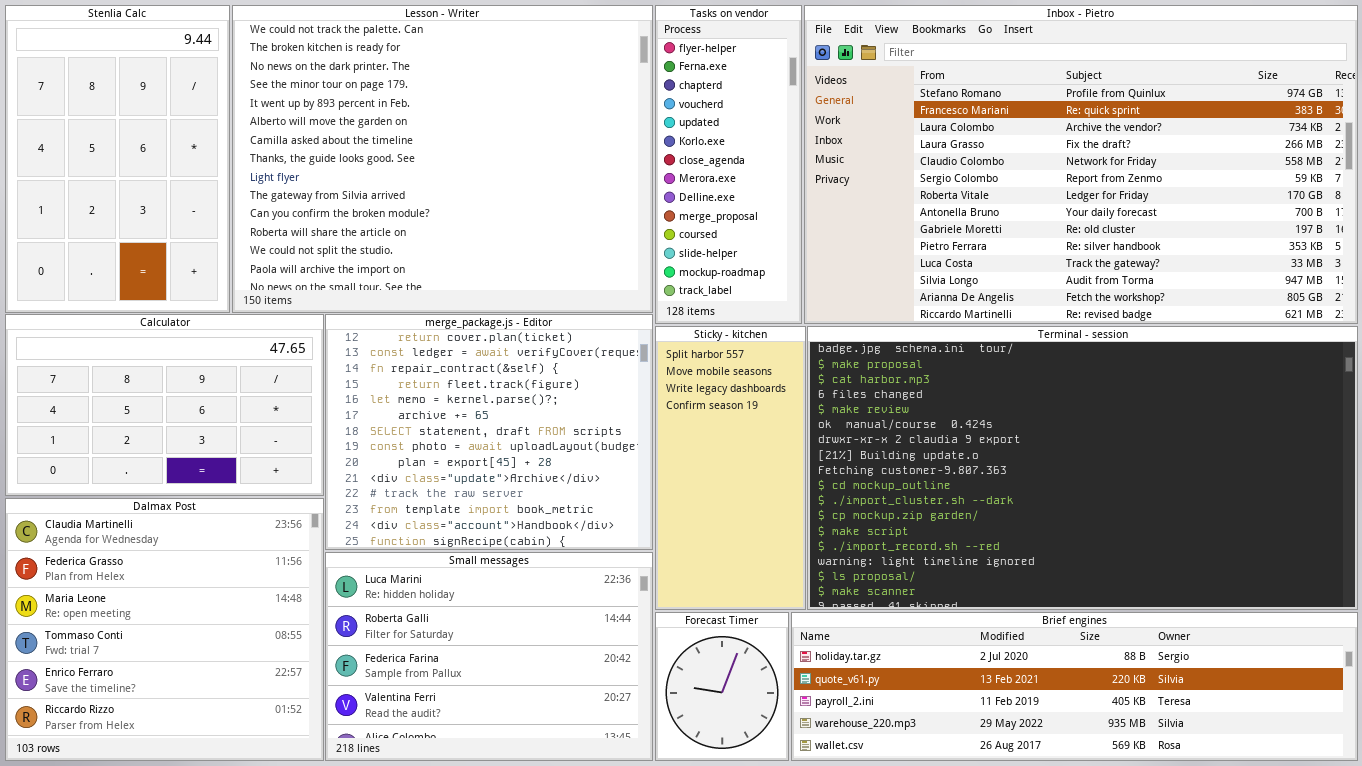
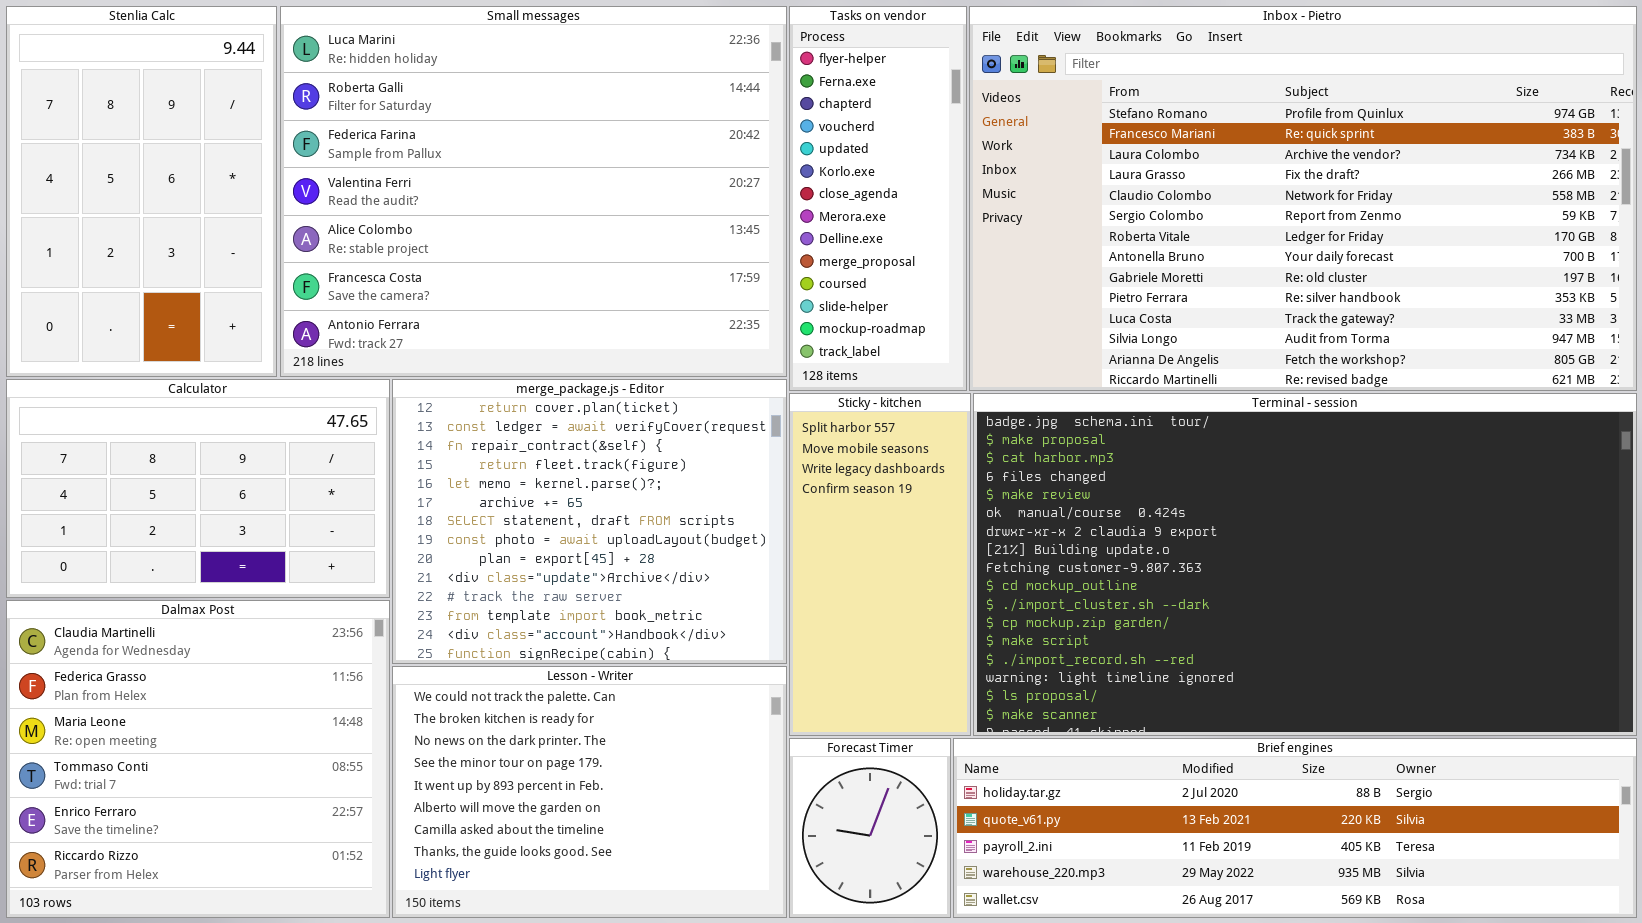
Lesson - Writer: [232,5,653,313] -> [392,666,787,918], moved, resized
Small messages: [325,552,653,761] -> [280,6,787,377], moved, resized

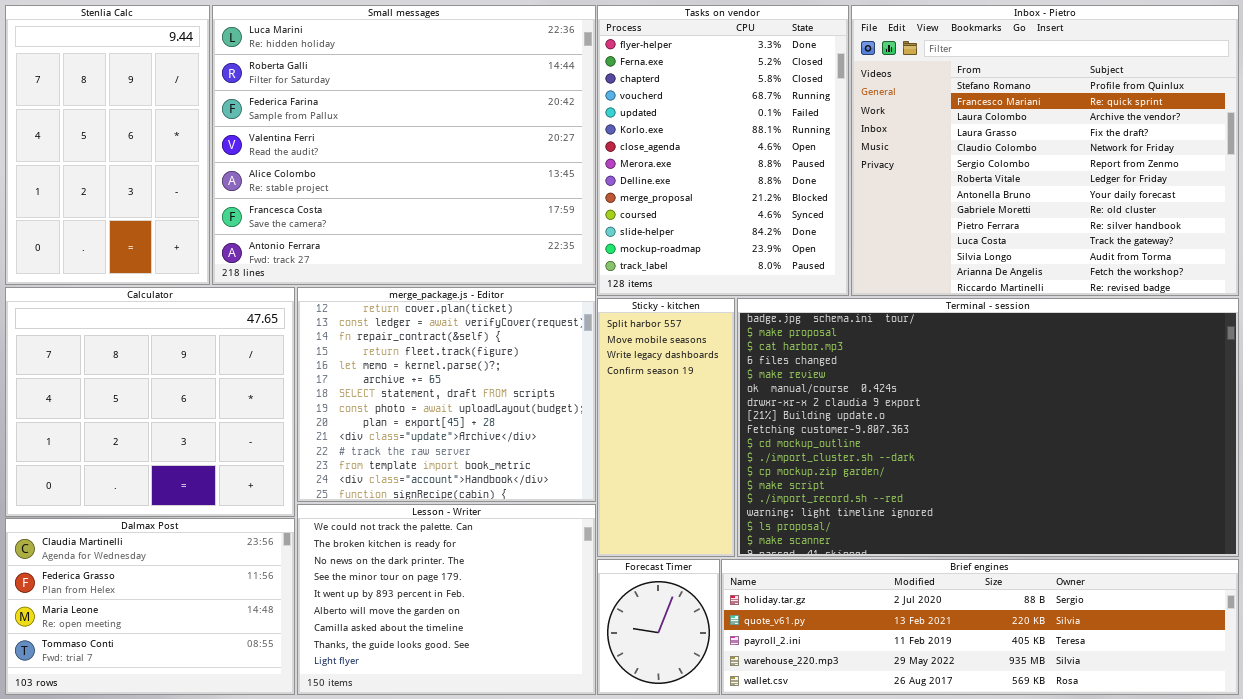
Tasks on vendor: [789,6,967,391] -> [597,5,849,296], resized
Inbox - Pietro: [969,6,1637,391] -> [851,5,1239,296], resized
Calculator: [6,379,390,598] -> [5,287,295,517], resized
Dalmax Post: [6,600,390,918] -> [5,518,295,695], resized

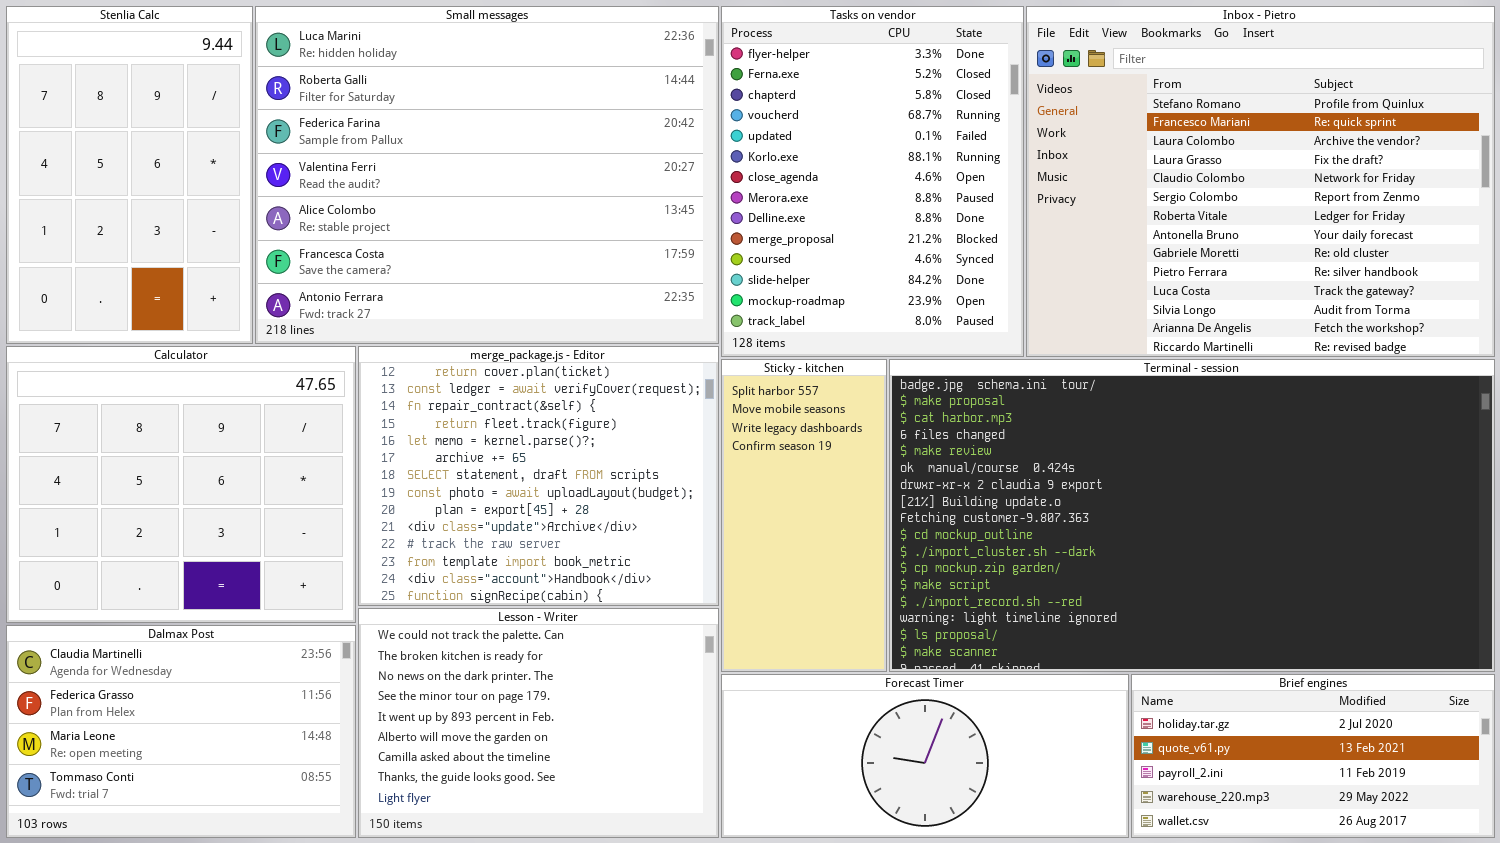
Forecast Timer: [597,559,720,695] -> [721,674,1129,838], resized
Brief engines: [721,559,1239,695] -> [1131,674,1495,838], resized

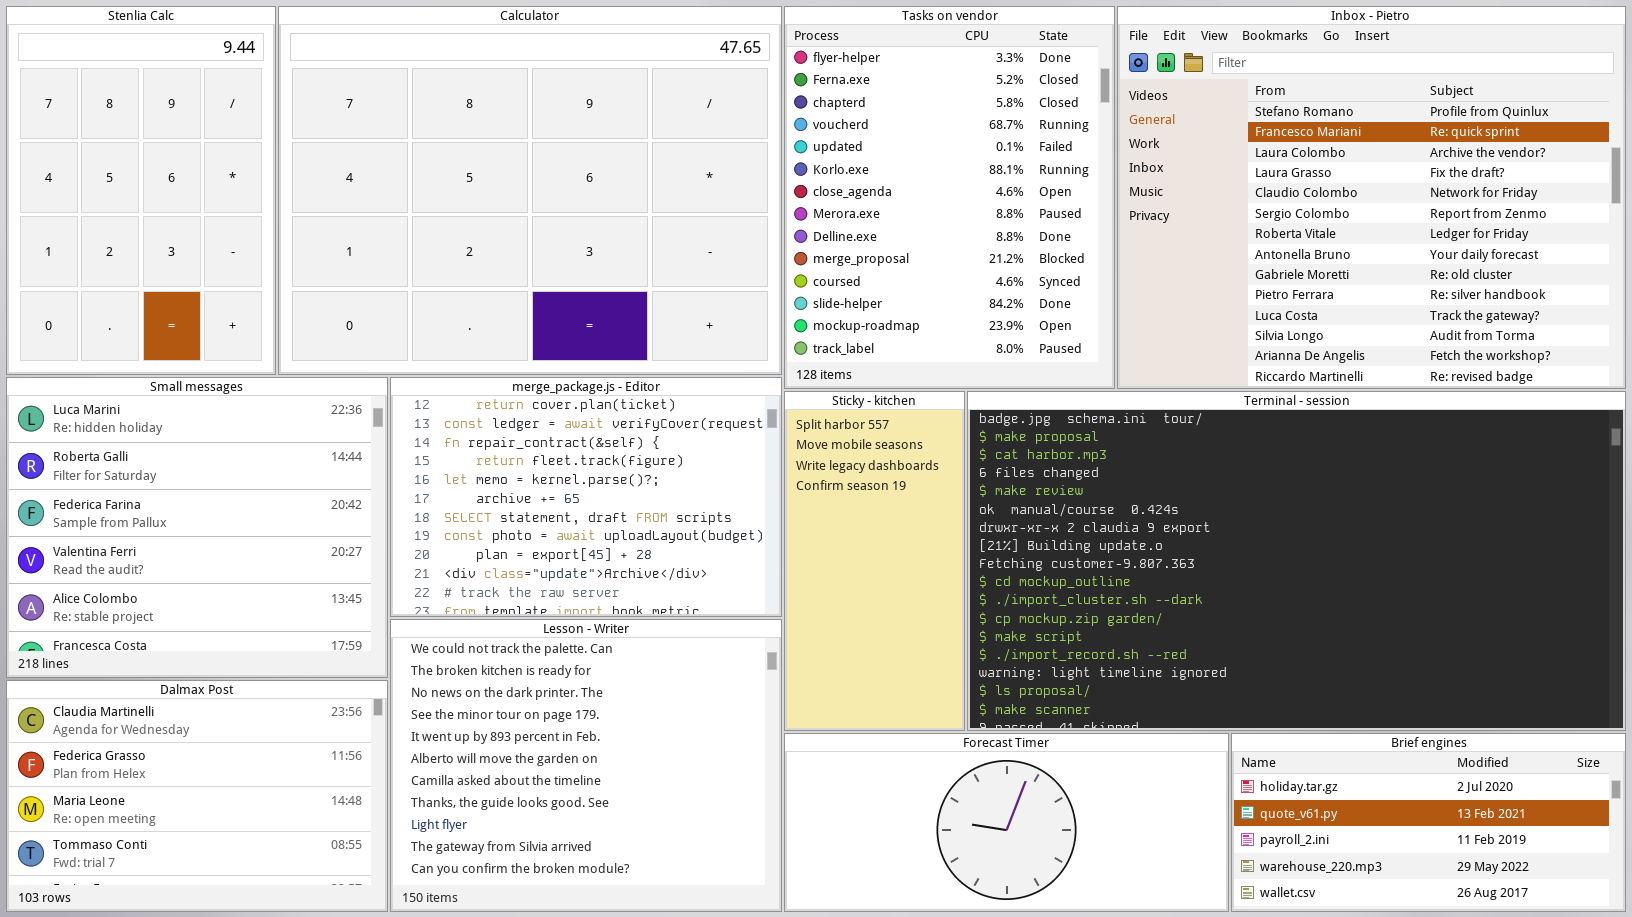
Small messages: [255,6,719,344] -> [6,377,388,678], moved, resized
Calculator: [6,346,356,623] -> [278,6,782,375], moved, resized
merge_package.js - Editor: [358,346,719,606] -> [390,377,782,617], resized
Lesson - Writer: [358,608,719,838] -> [390,619,782,912], resized

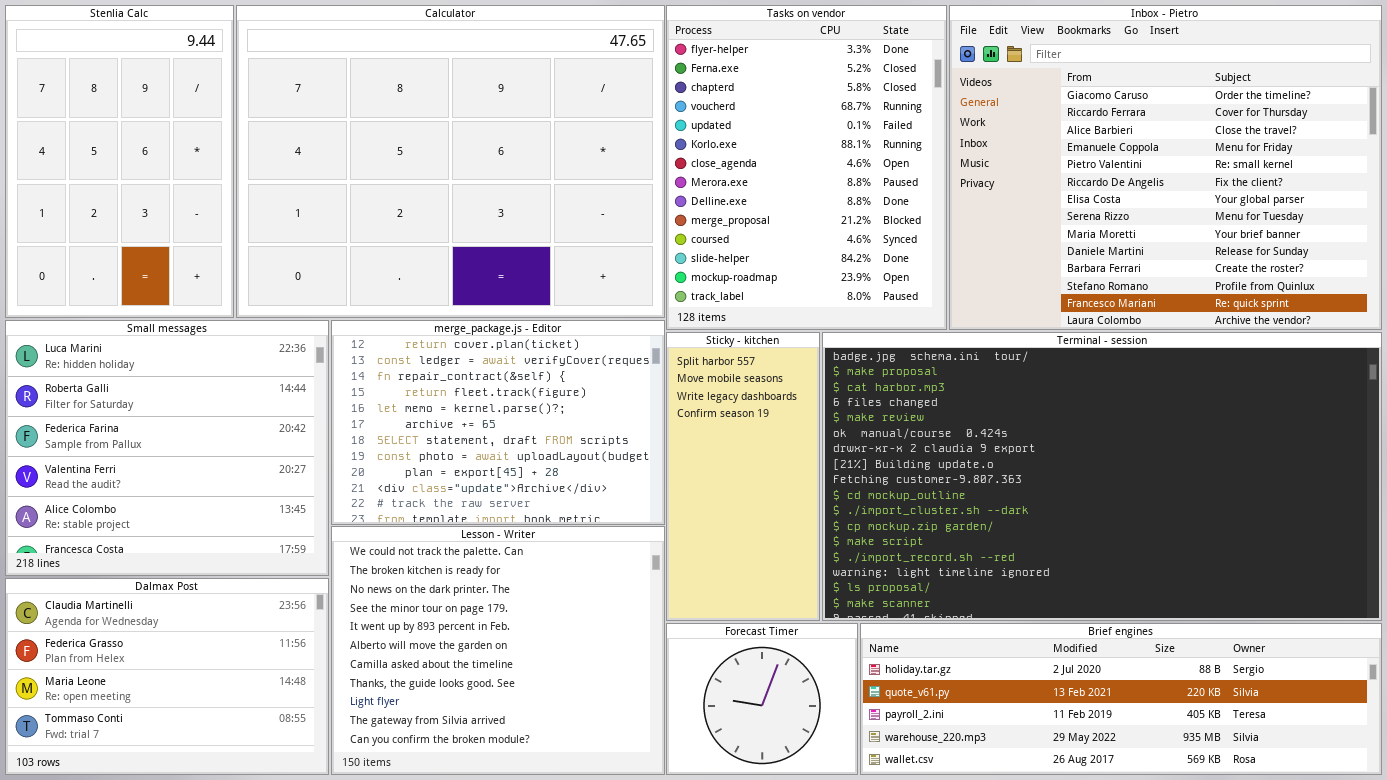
Inbox - Pietro: [1117,6,1626,389] -> [949,5,1382,330], scrolled up 11 rows
Forecast Timer: [784,733,1229,912] -> [666,623,858,775], resized
Brief engines: [1231,733,1626,912] -> [860,623,1382,775], resized

